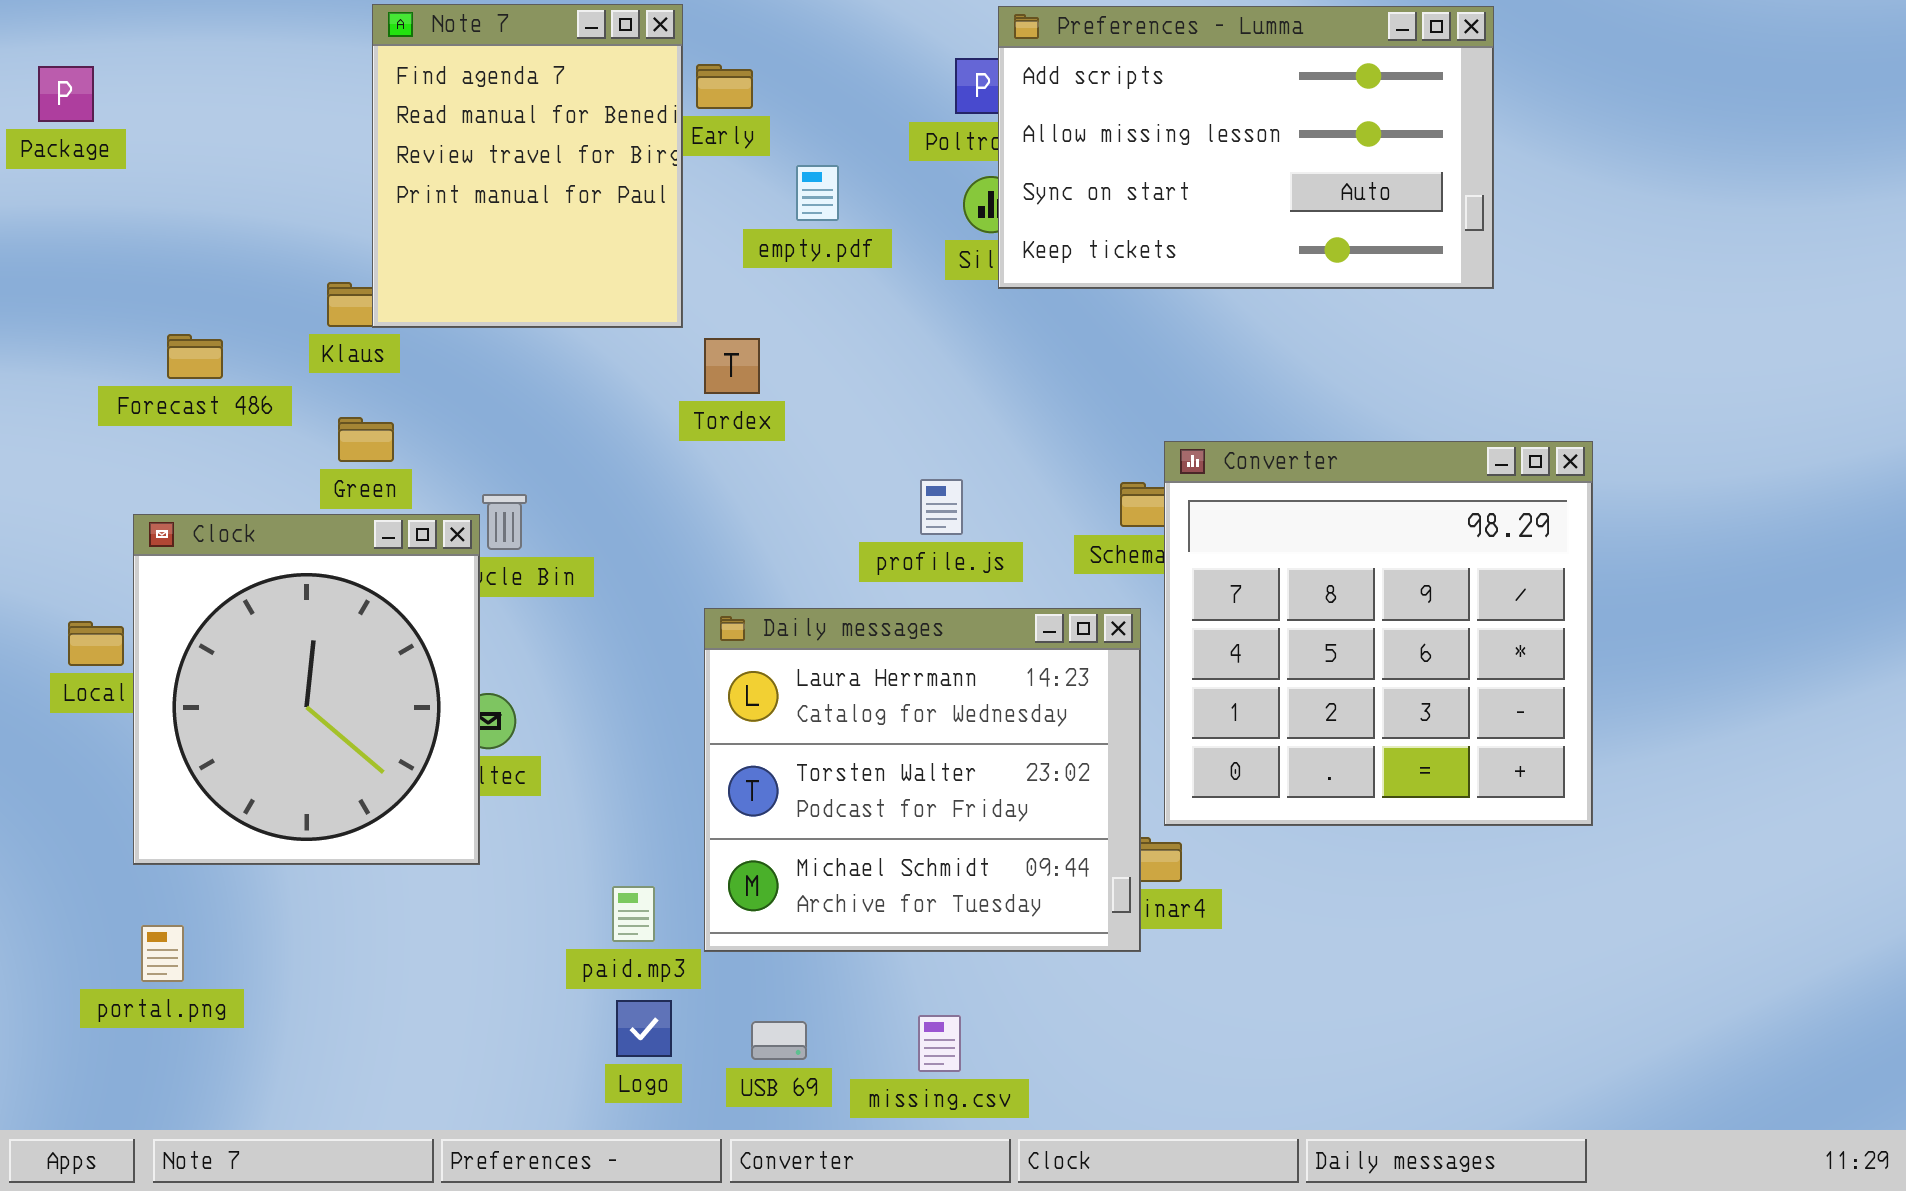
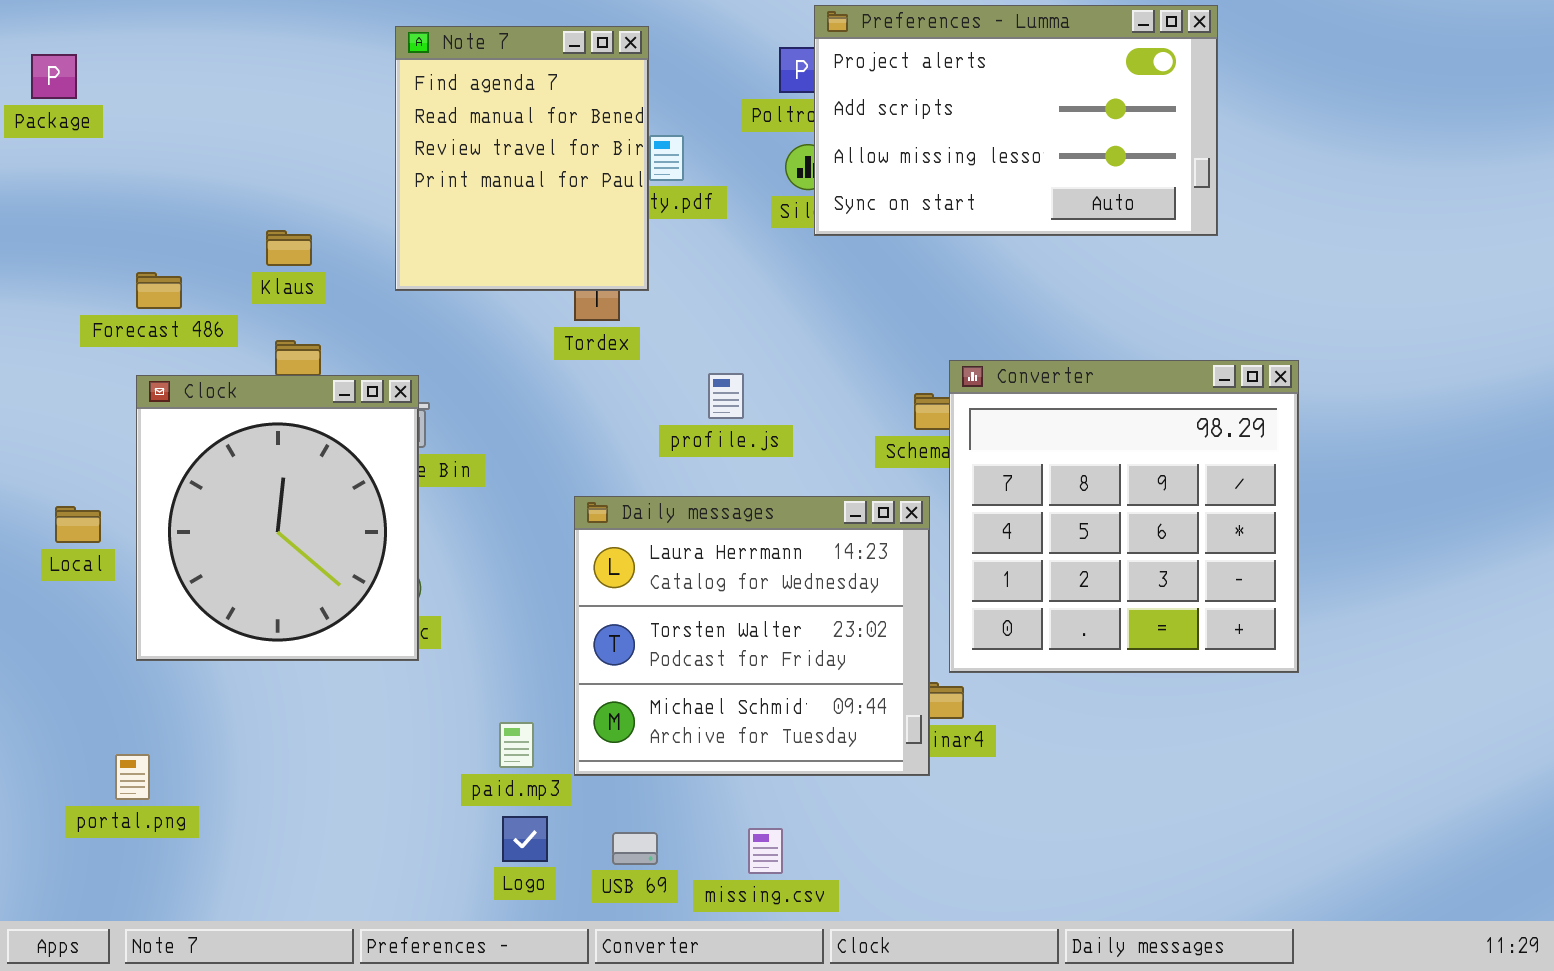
Note 7: [372,4,683,328] -> [395,26,649,291], moved
Preferences - Lumma: [998,6,1494,289] -> [814,5,1218,236], scrolled up 1 row
profile.js: [920,479,963,535] -> [708,373,744,419], moved
Clock: [133,514,480,865] -> [136,375,419,661], moved

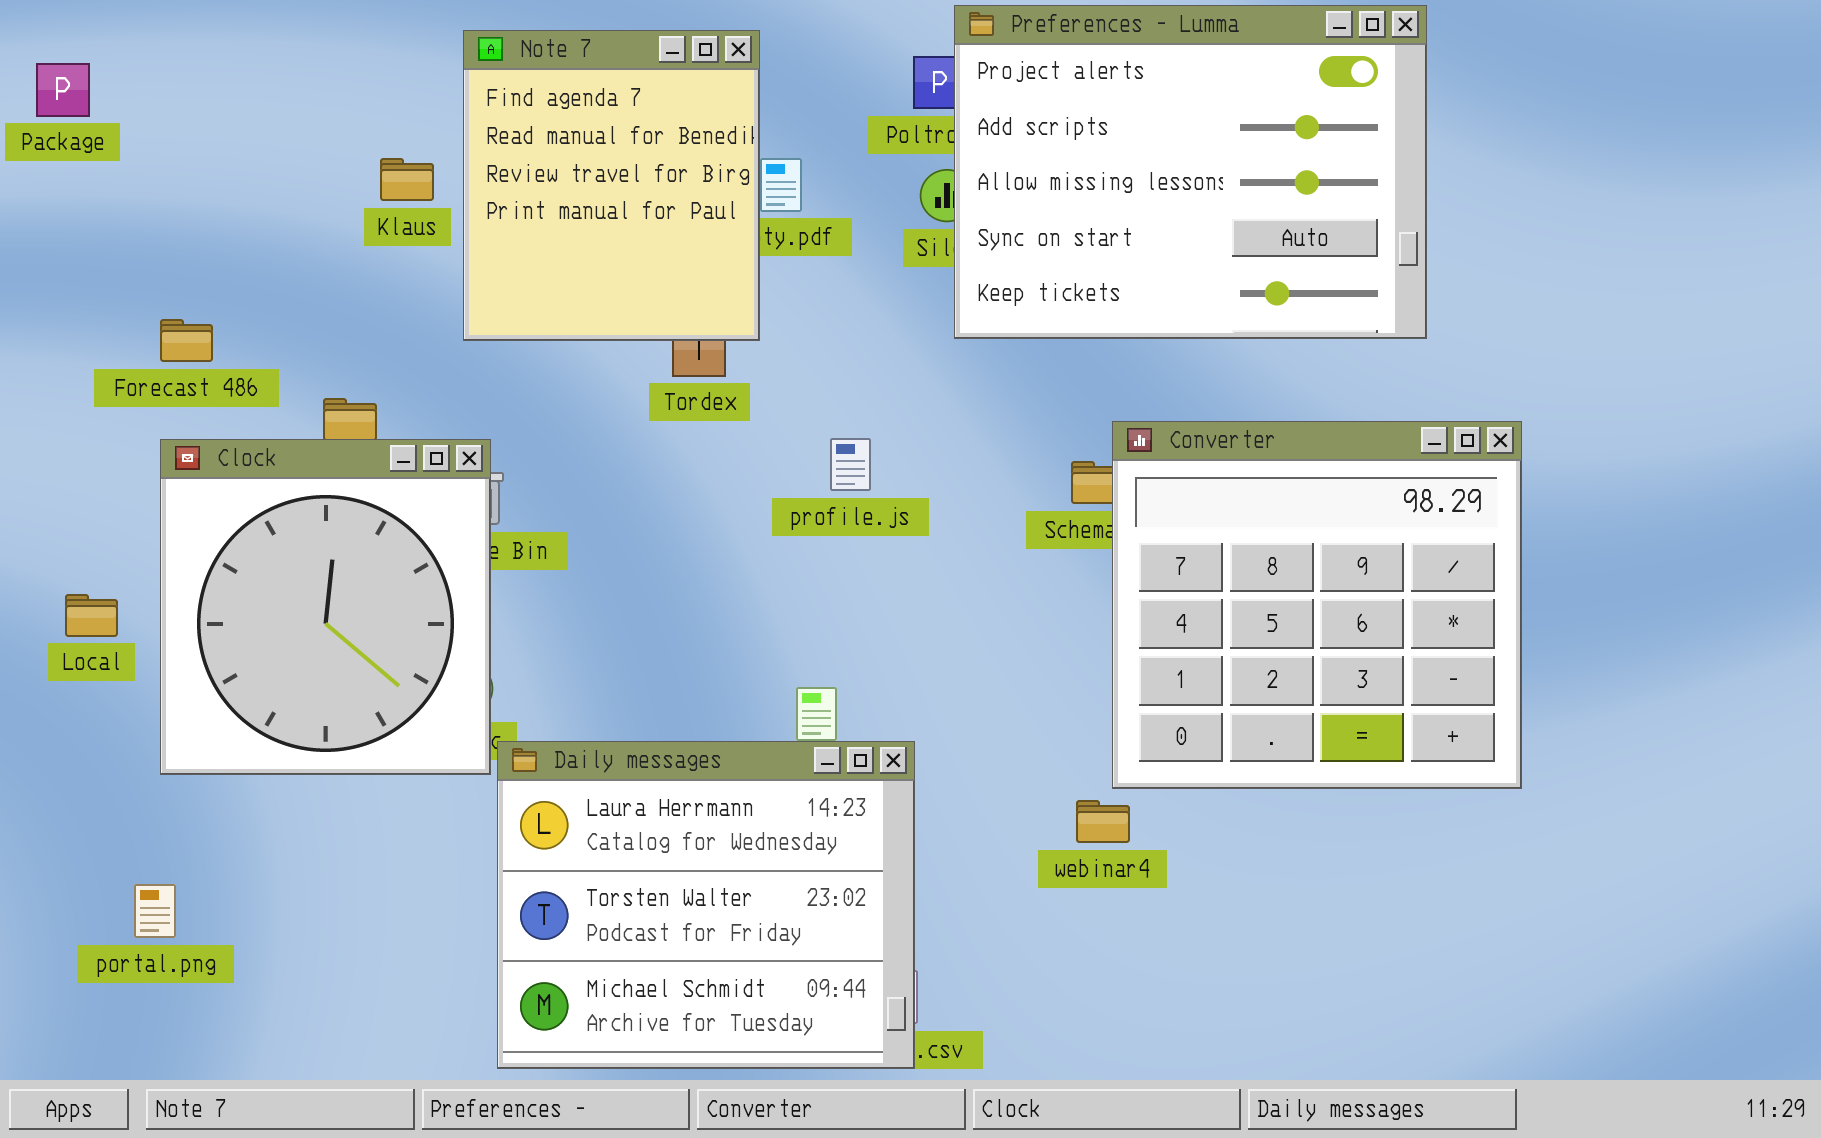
Preferences - Lumma: [814,5,1218,236] -> [954,5,1427,339], resized
Klaus: [266,230,312,266] -> [380,158,434,201], moved
Daily messages: [574,496,930,776] -> [497,741,915,1069], moved

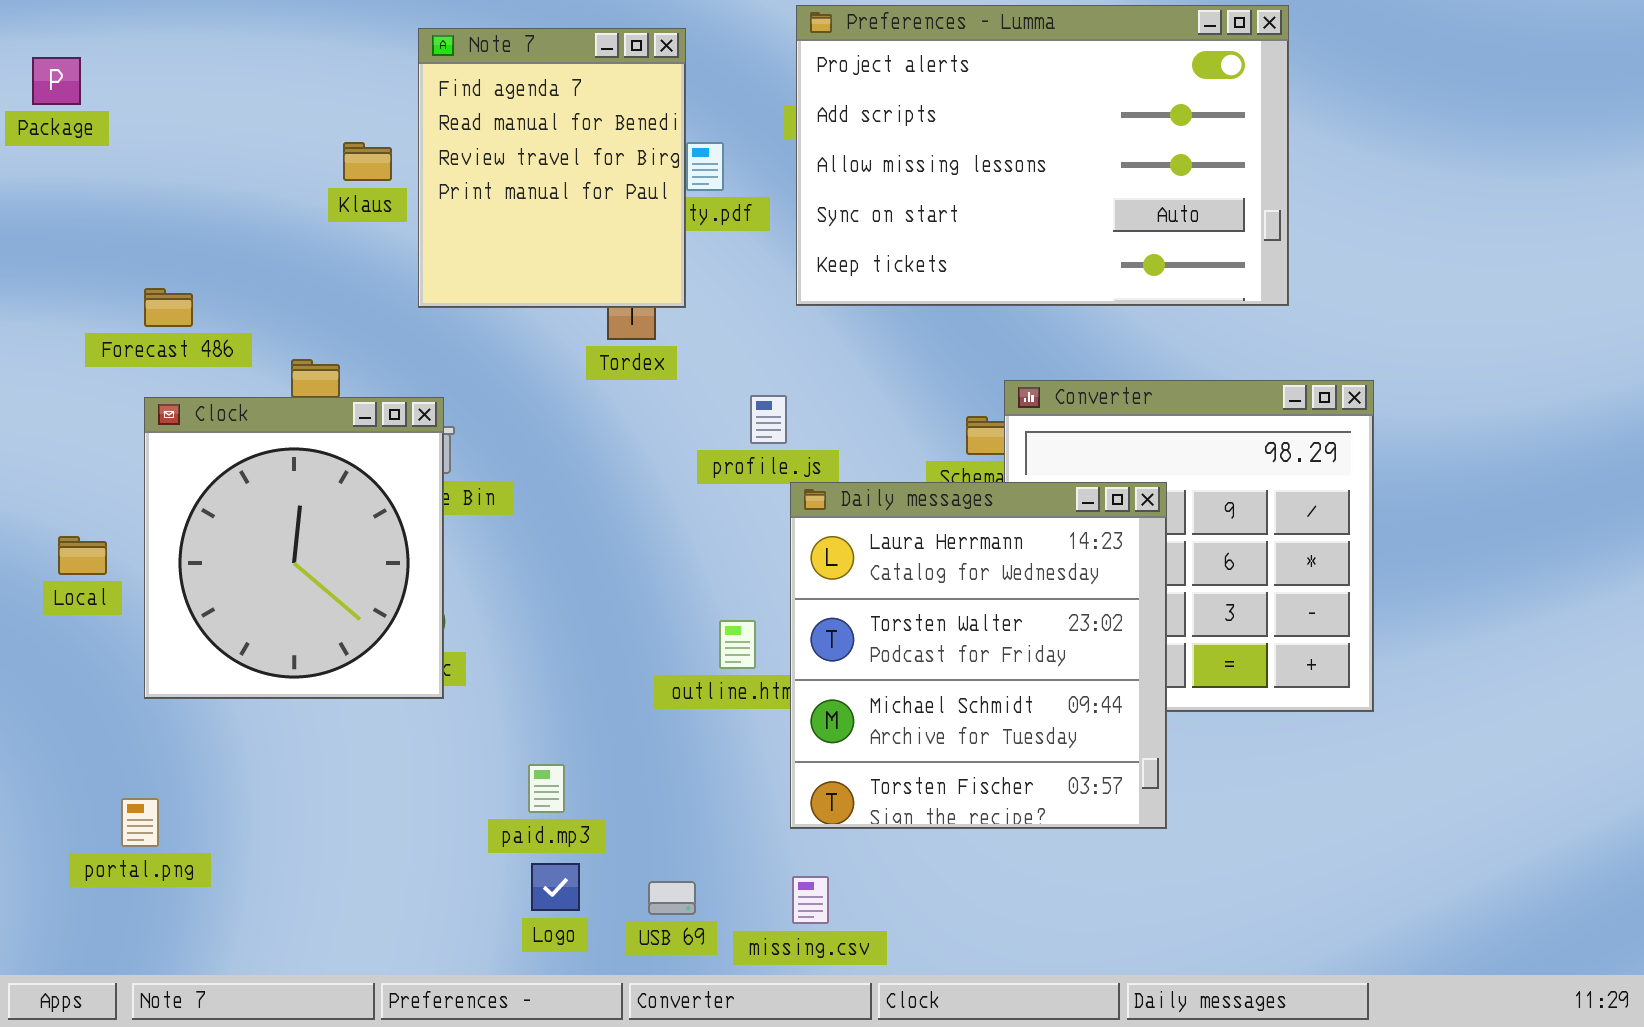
Preferences - Lumma: [954,5,1427,339] -> [796,5,1289,306], resized
Daily messages: [497,741,915,1069] -> [790,482,1167,829], moved, resized

